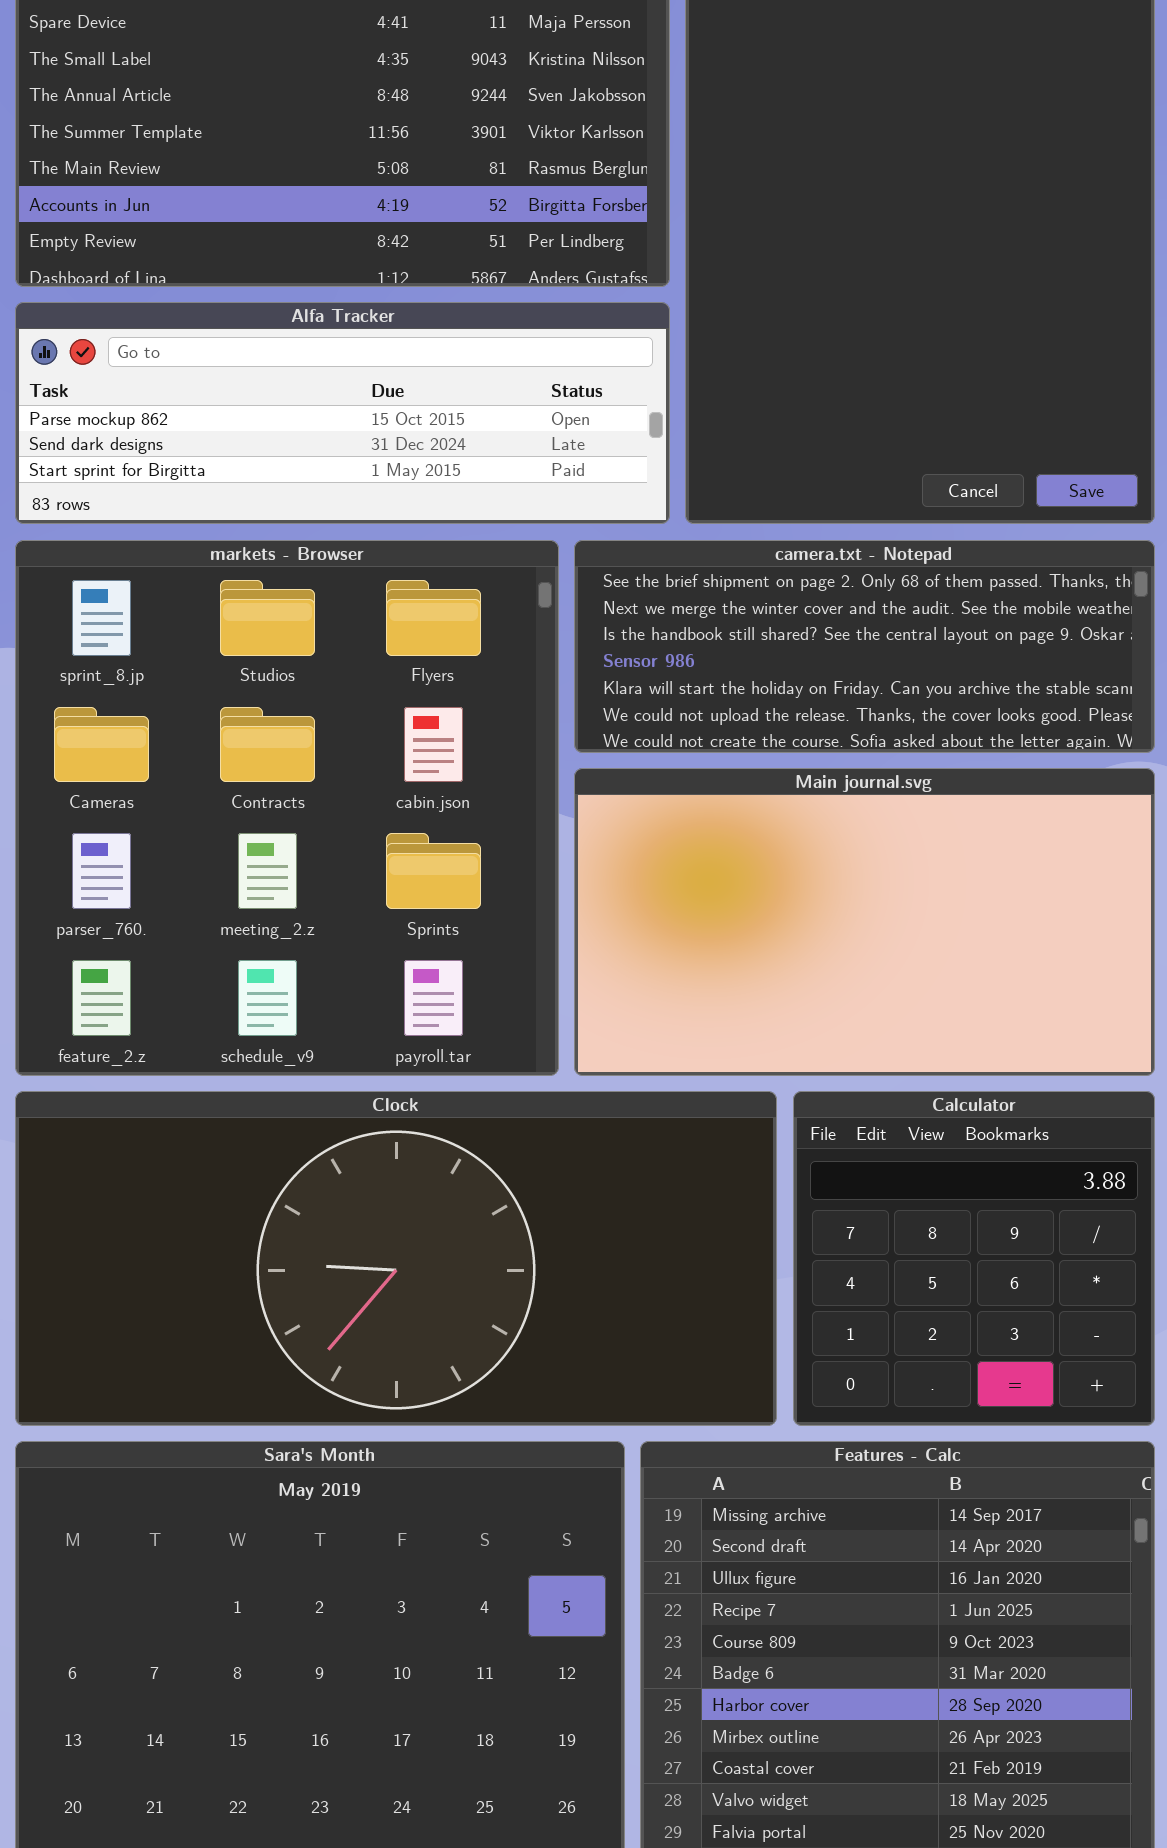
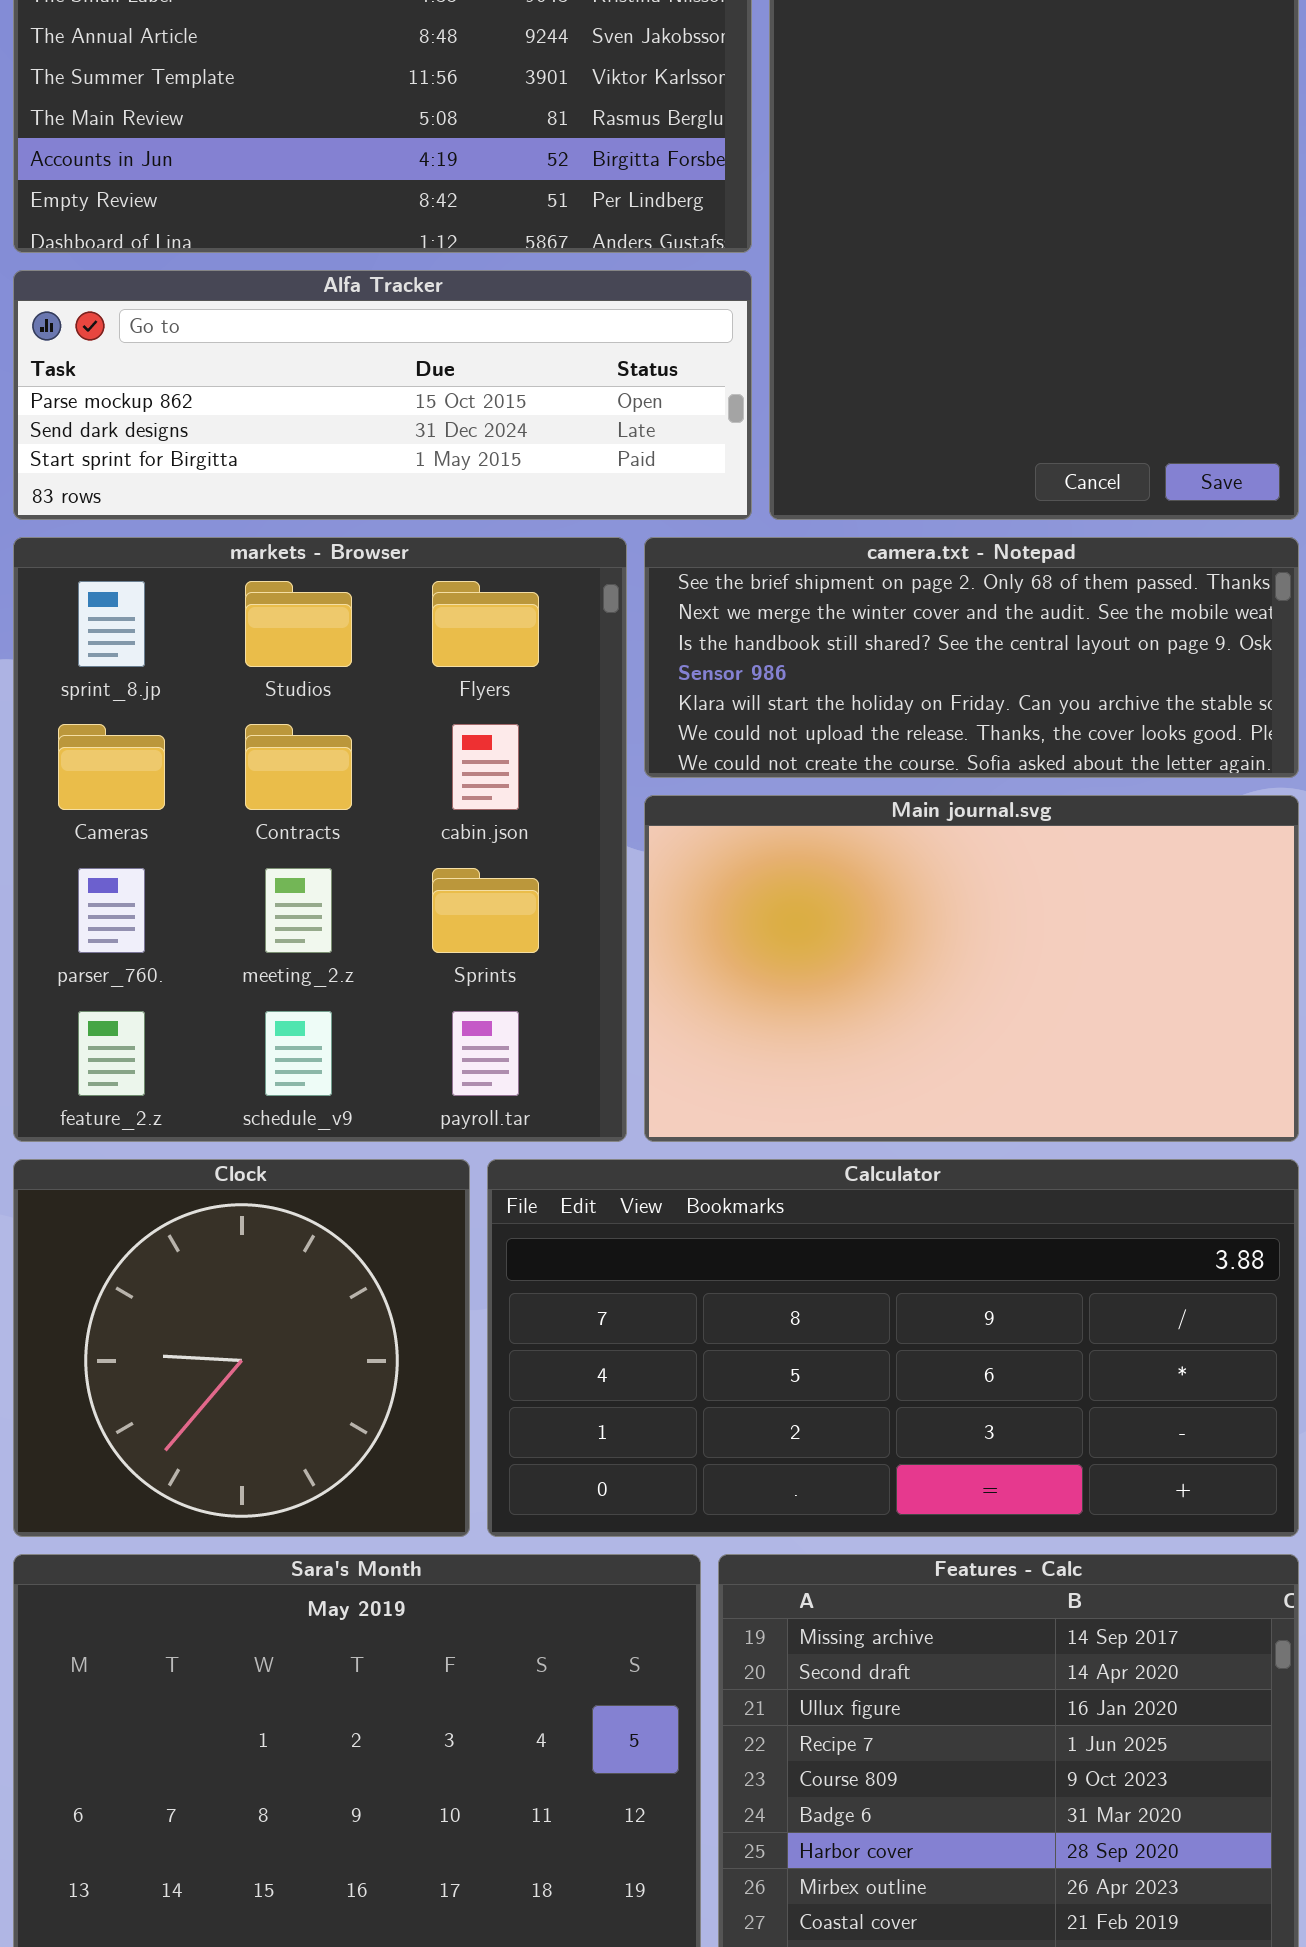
Clock: [15,1091,777,1426] -> [13,1159,470,1537], resized
Calculator: [793,1091,1155,1426] -> [487,1159,1299,1537], resized

